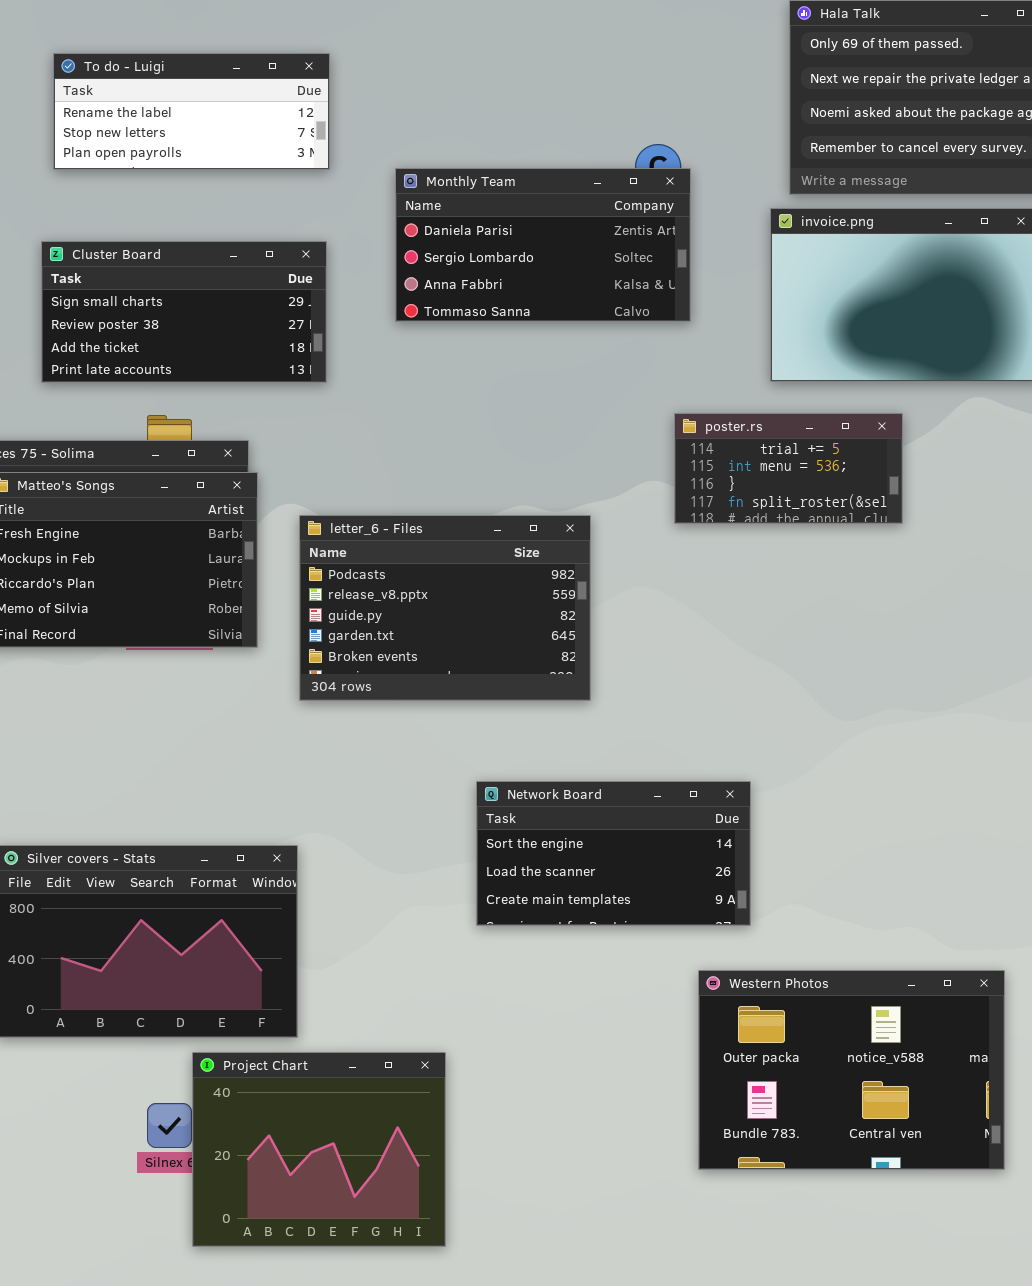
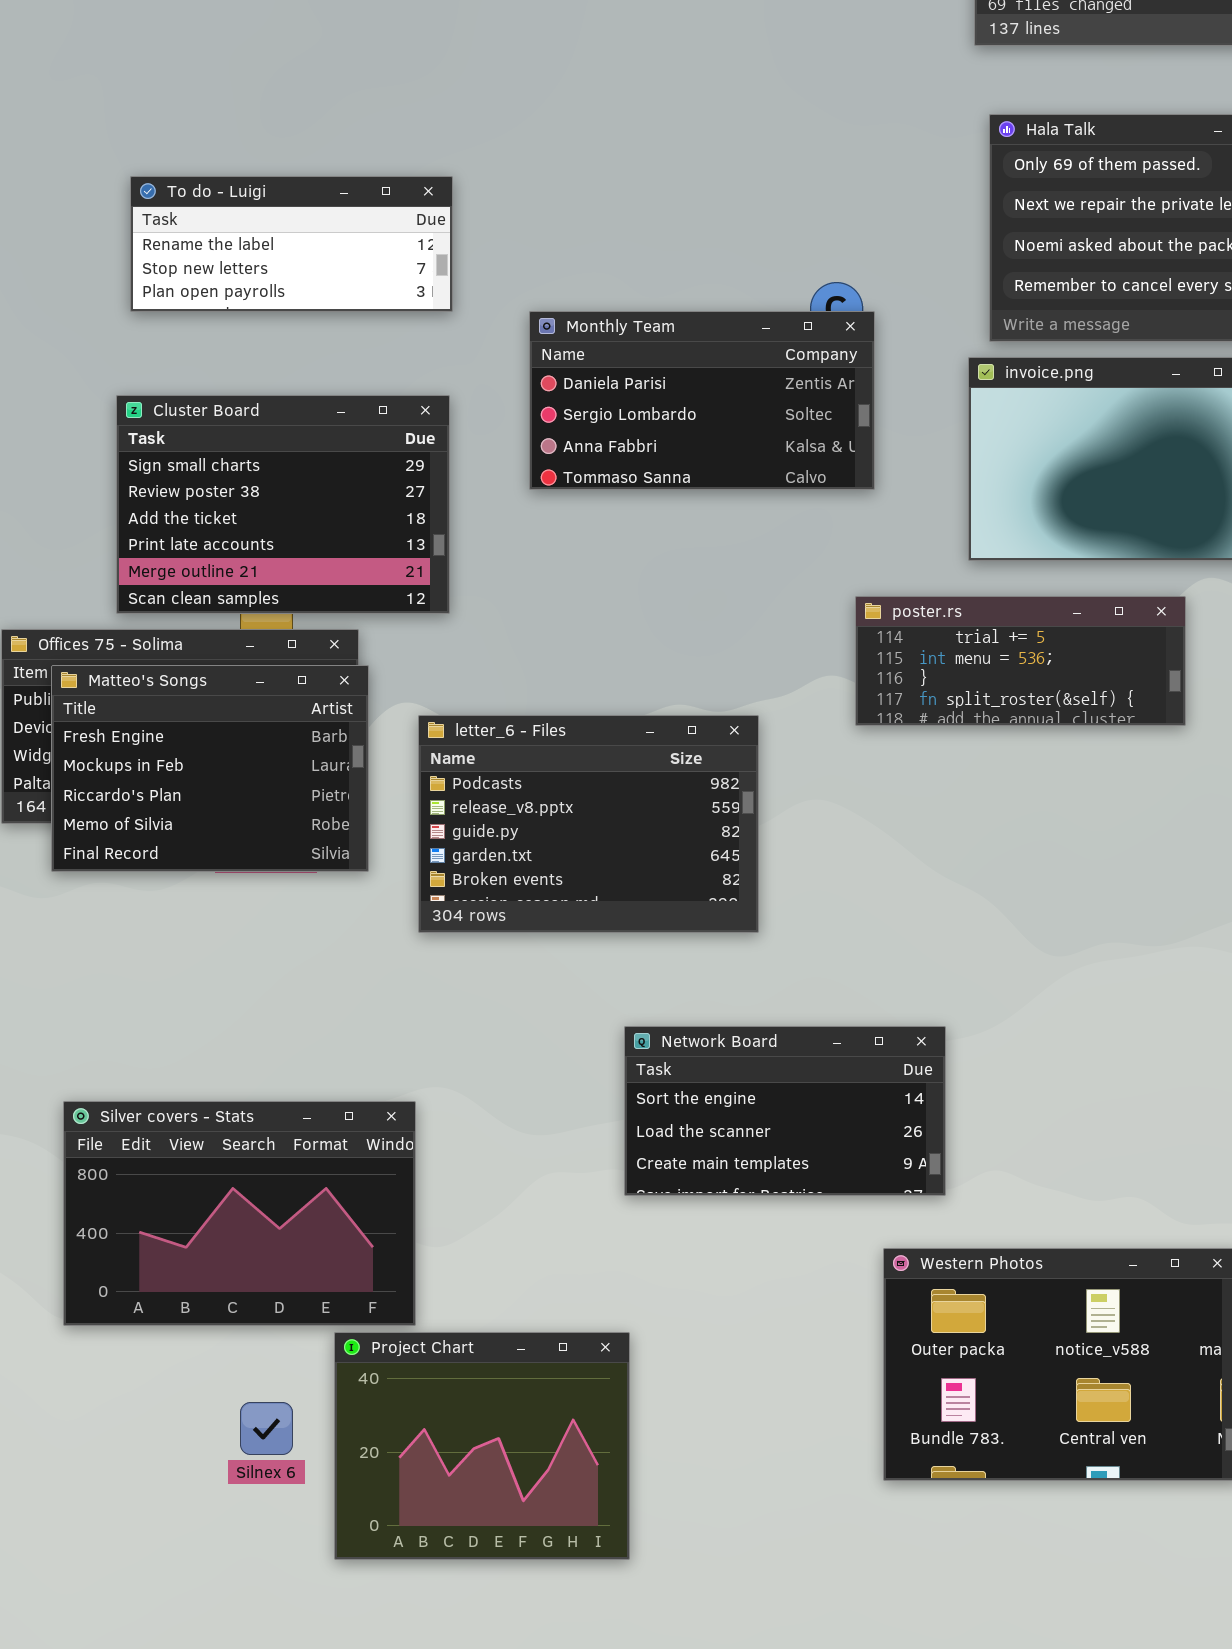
Cluster Board: [41,241,327,383] -> [116,395,450,614], resized
poster.rs: [674,413,903,524] -> [855,596,1186,726], resized
Project Chart: [192,1052,446,1247] -> [334,1332,630,1560], moved

